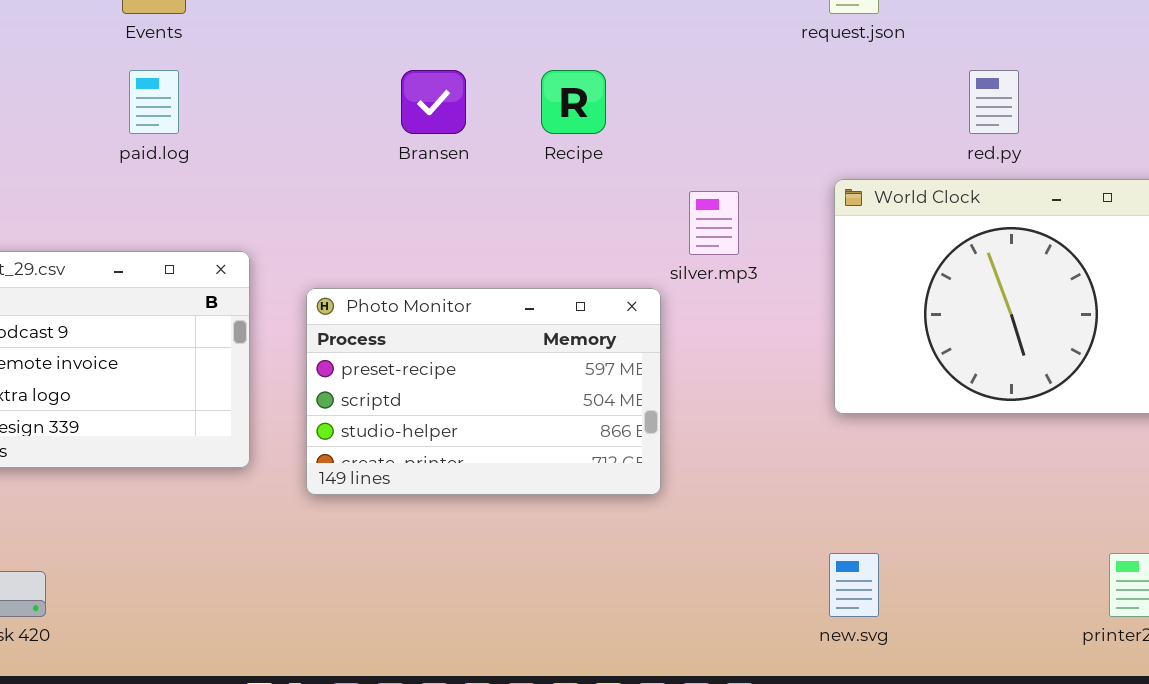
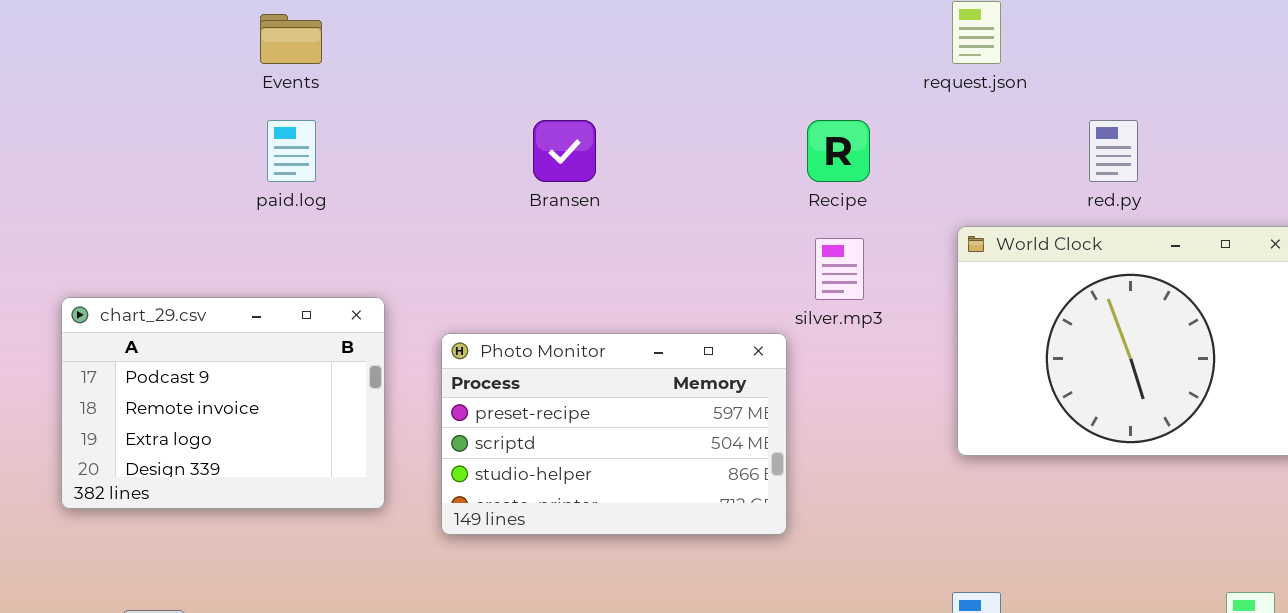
Recipe: [541,70,606,134] -> [807,120,870,182], moved

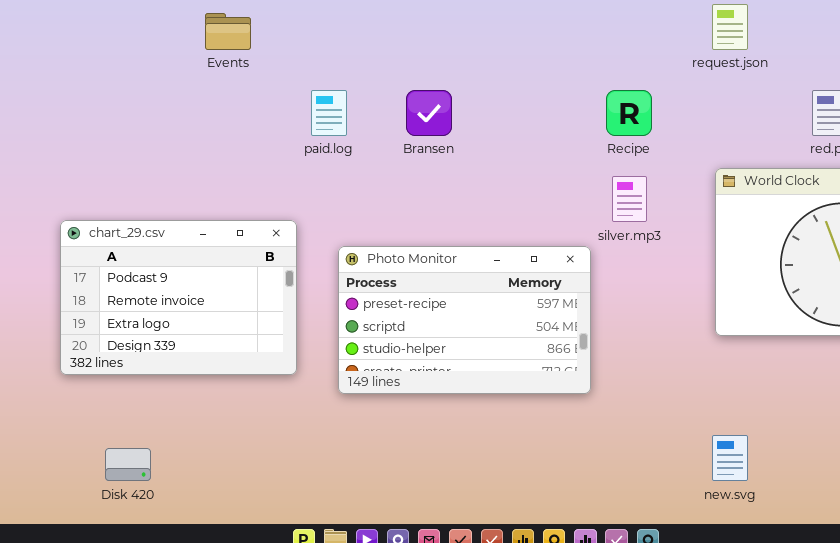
paid.log: [267,120,316,182] -> [311,90,347,136], moved

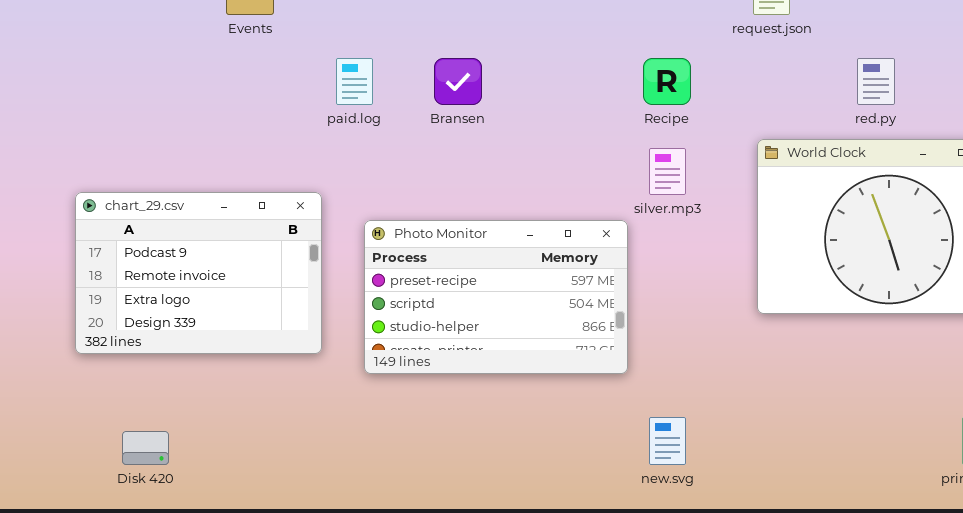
new.svg: [712,435,748,481] -> [649,417,686,465], moved

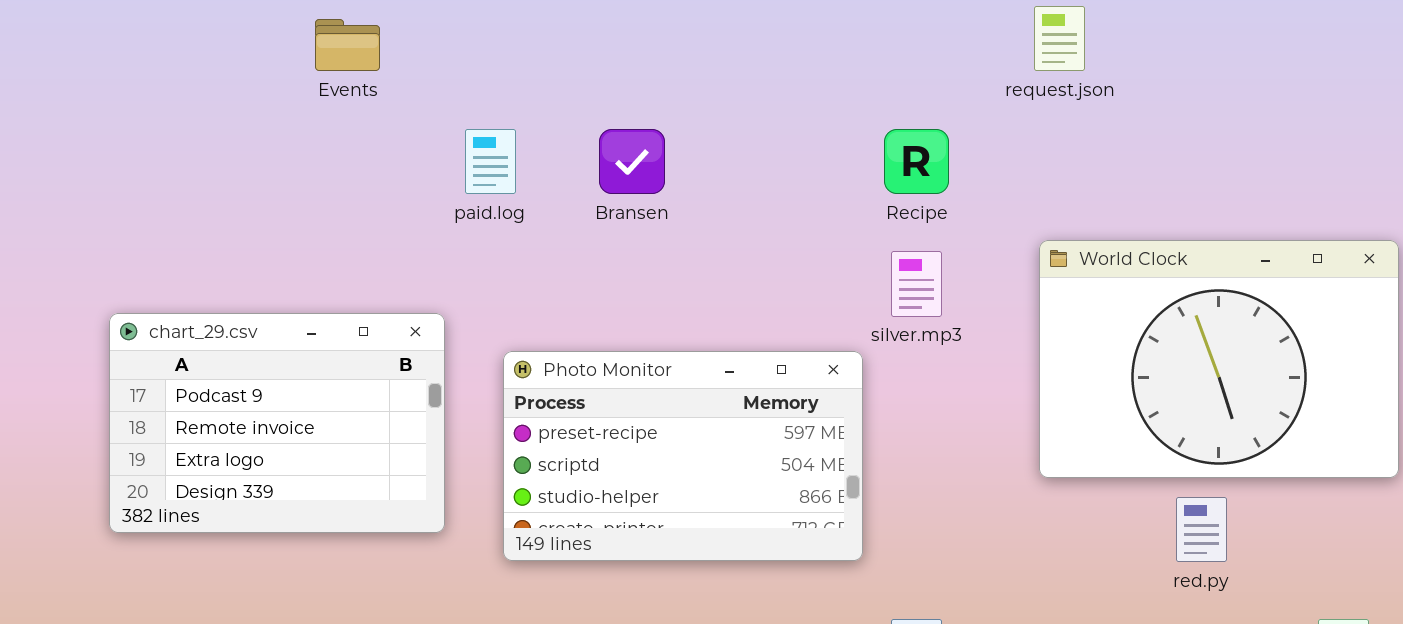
red.py: [857,58,895,105] -> [1176,497,1227,562], moved

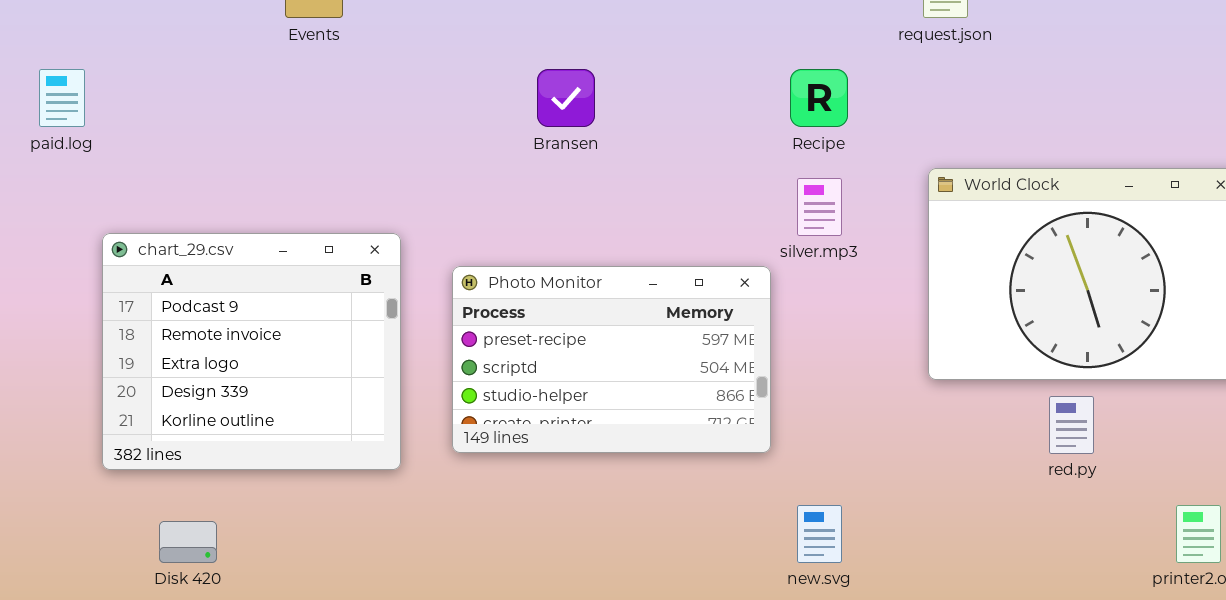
paid.log: [465,129,516,194] -> [39,69,85,127], moved
chart_29.csv: [109,313,445,533] -> [102,233,401,470], resized

